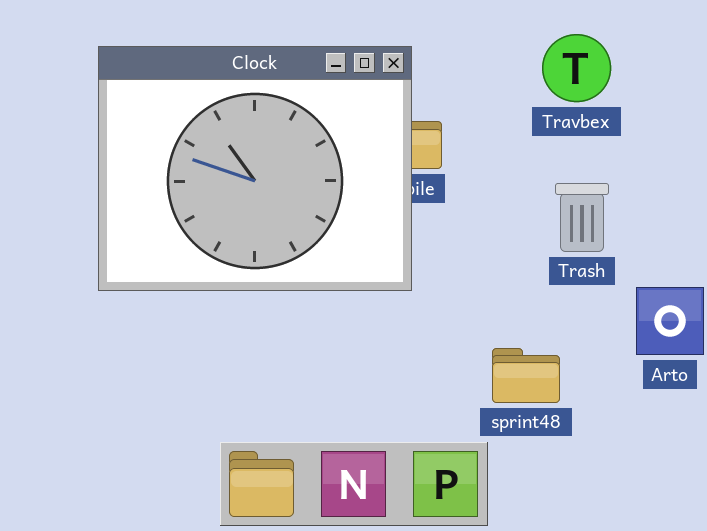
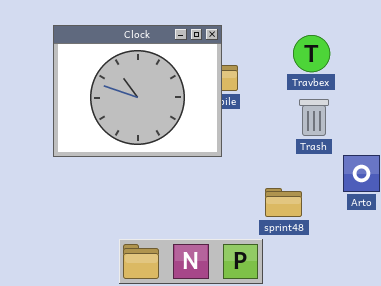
Travbex: [542,34,611,102] -> [293,35,330,72], moved

